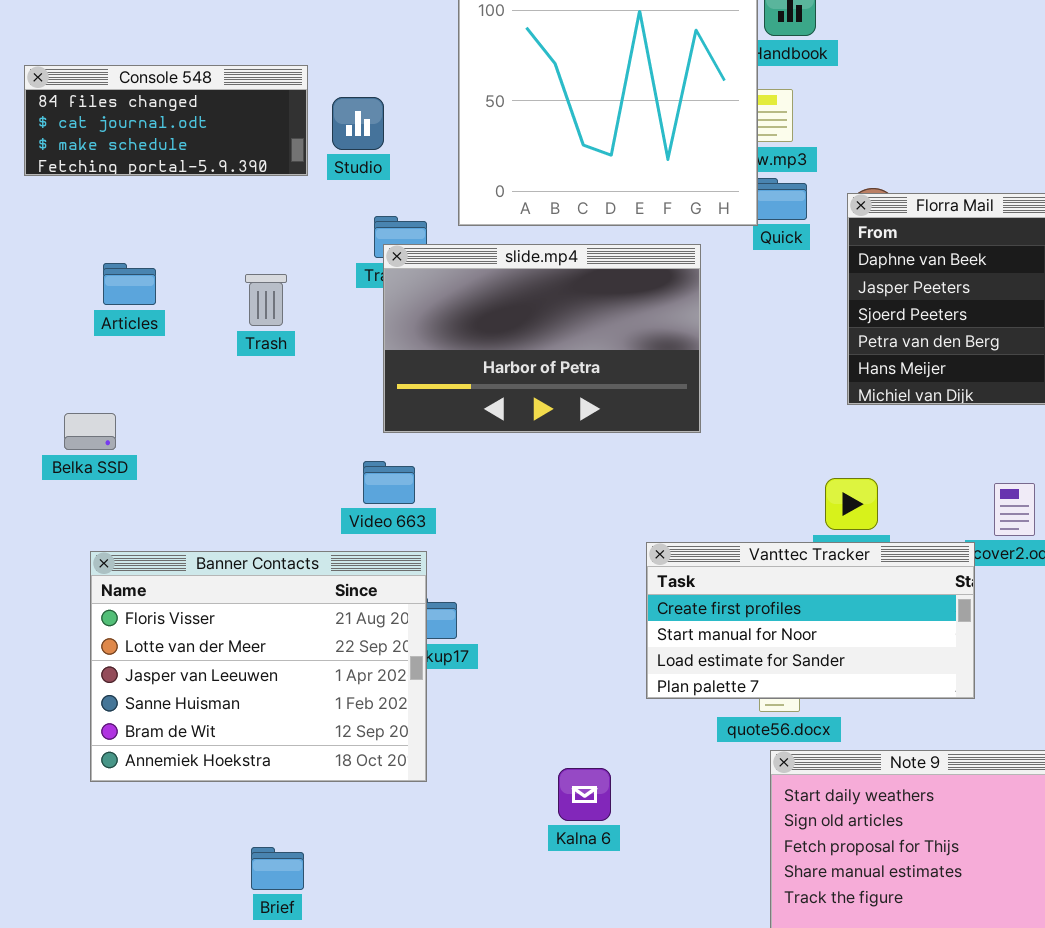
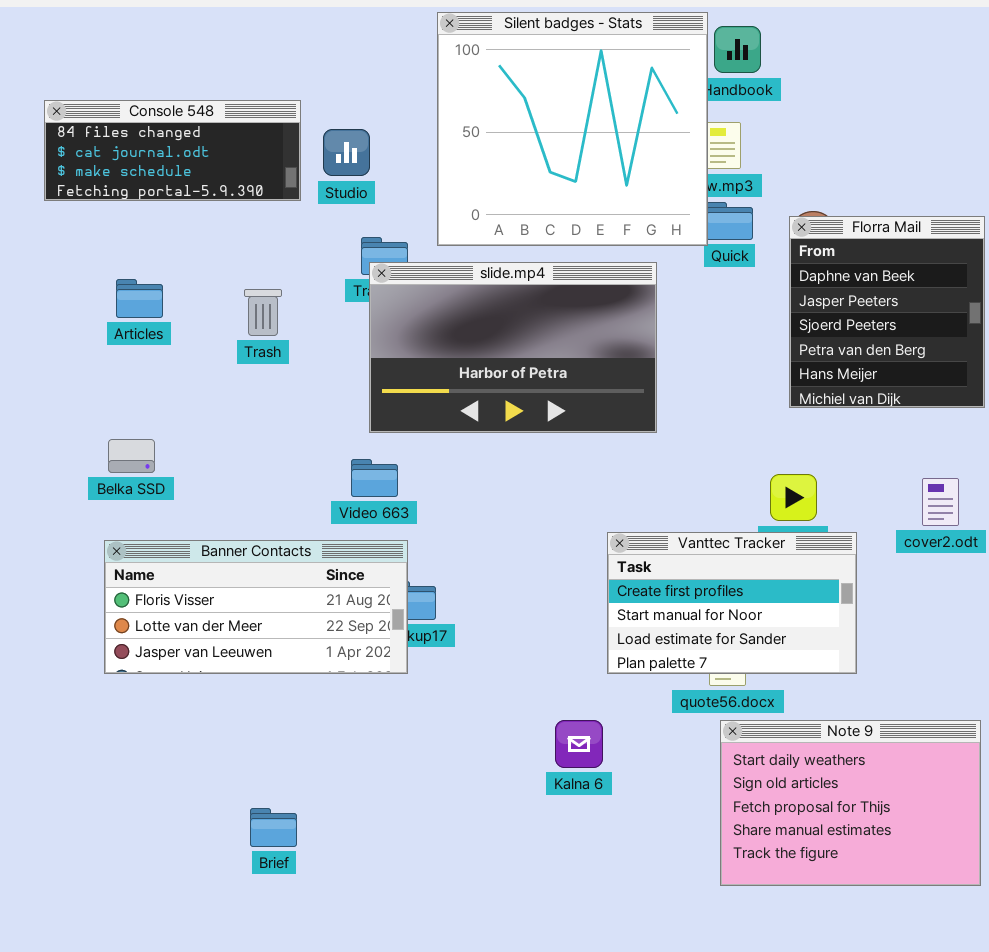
Belka SSD: [64,413,116,450] -> [108,439,155,473], moved
Vanttec Tracker: [646,542,975,699] -> [607,532,857,674], resized
Banner Contacts: [90,551,427,782] -> [104,540,408,674], resized
Kalna 6: [558,768,611,821] -> [555,720,603,768], moved

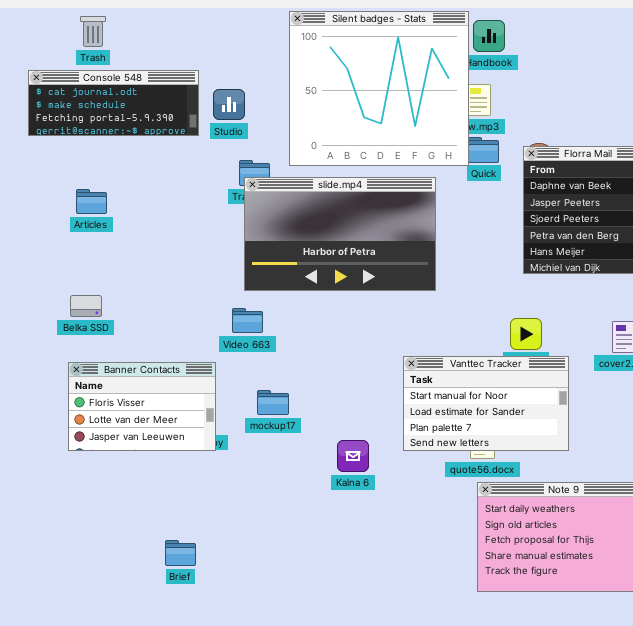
Console 548: [44,100,301,201] -> [28,70,199,136], scrolled down 1 row
Trash: [244,289,282,336] -> [80,16,106,47], moved
Vanttec Tracker: [607,532,857,674] -> [403,356,569,451], scrolled down 1 row
Banner Contacts: [104,540,408,674] -> [68,362,216,451], resized
Kalna 6: [555,720,603,768] -> [337,440,369,472], moved

